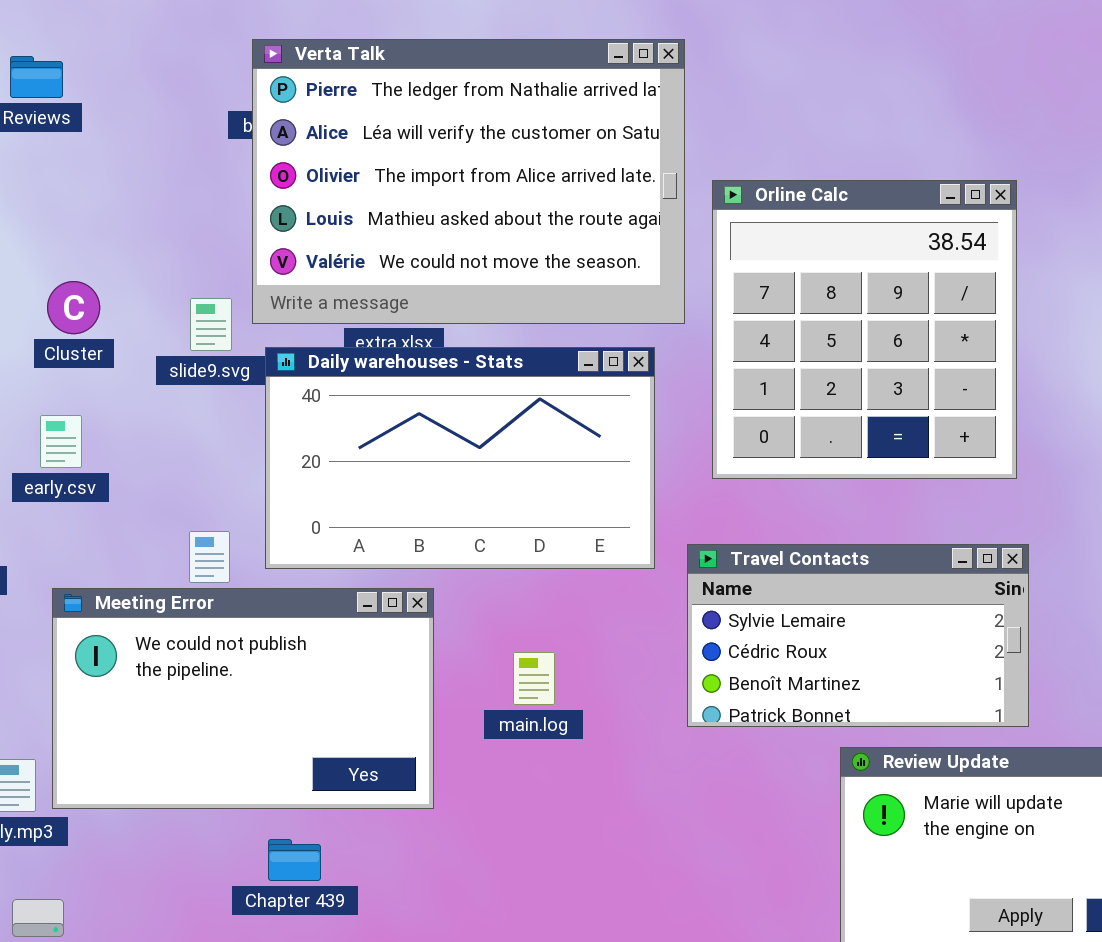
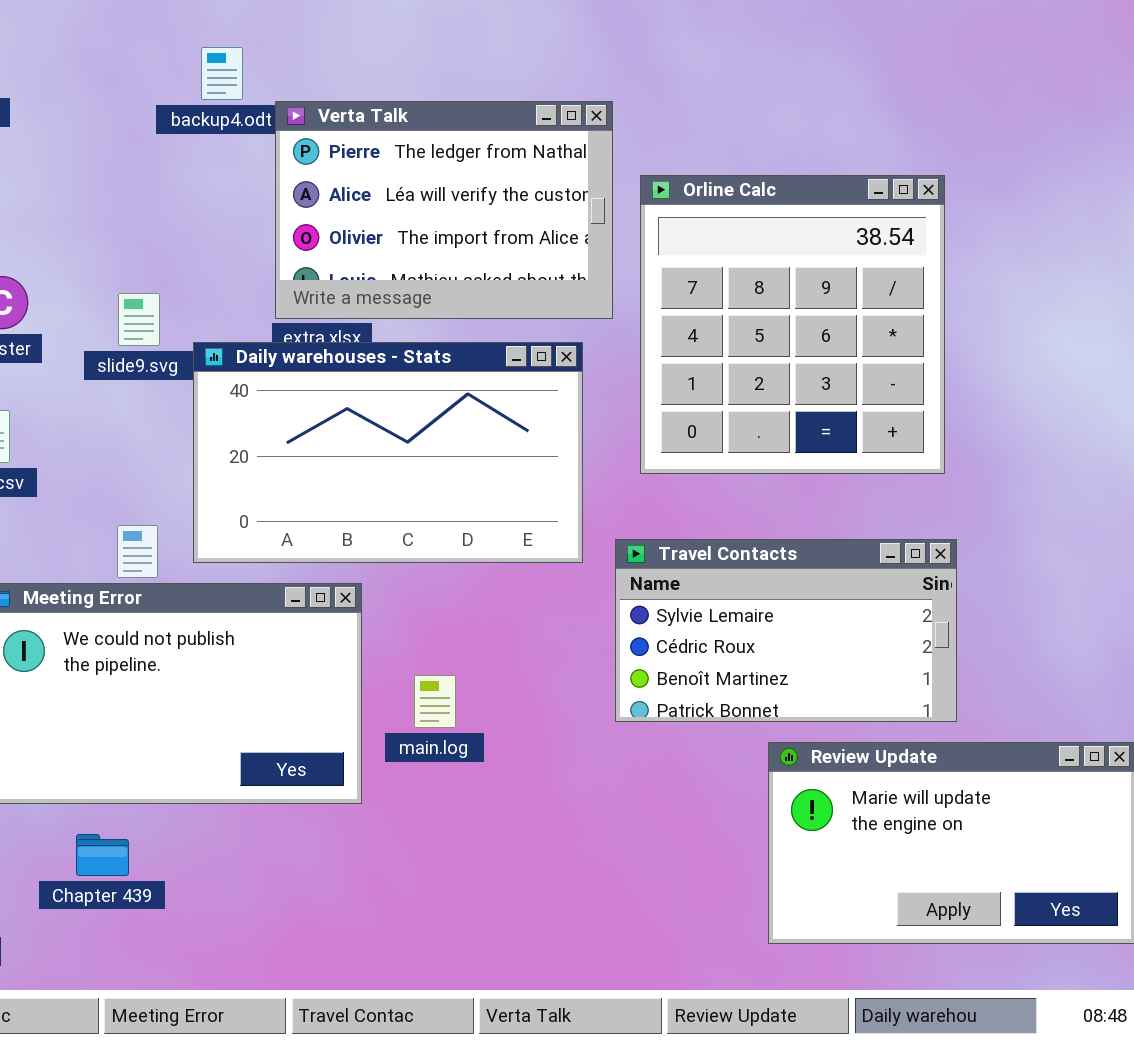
Verta Talk: [252,39,685,324] -> [275,101,613,319], resized
main.log: [513,652,555,705] -> [414,675,456,728], moved
Chapter 439: [268,839,321,881] -> [76,834,129,876], moved

